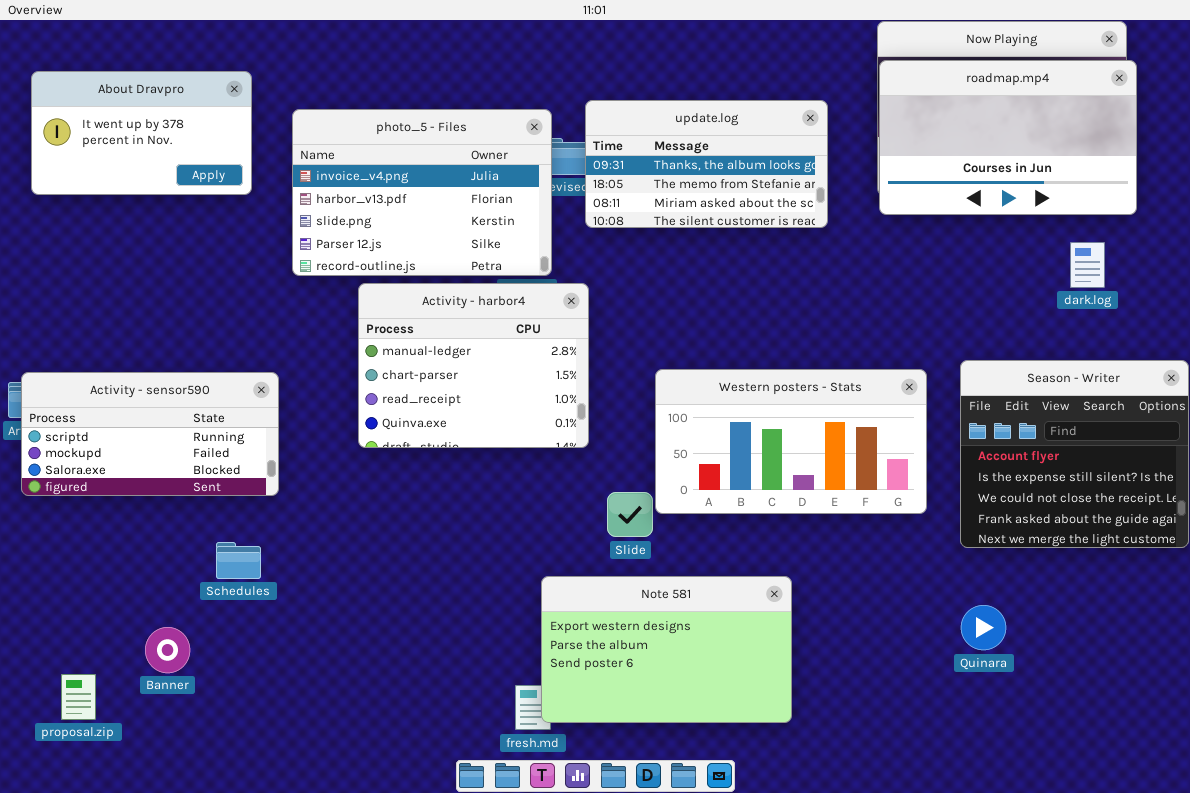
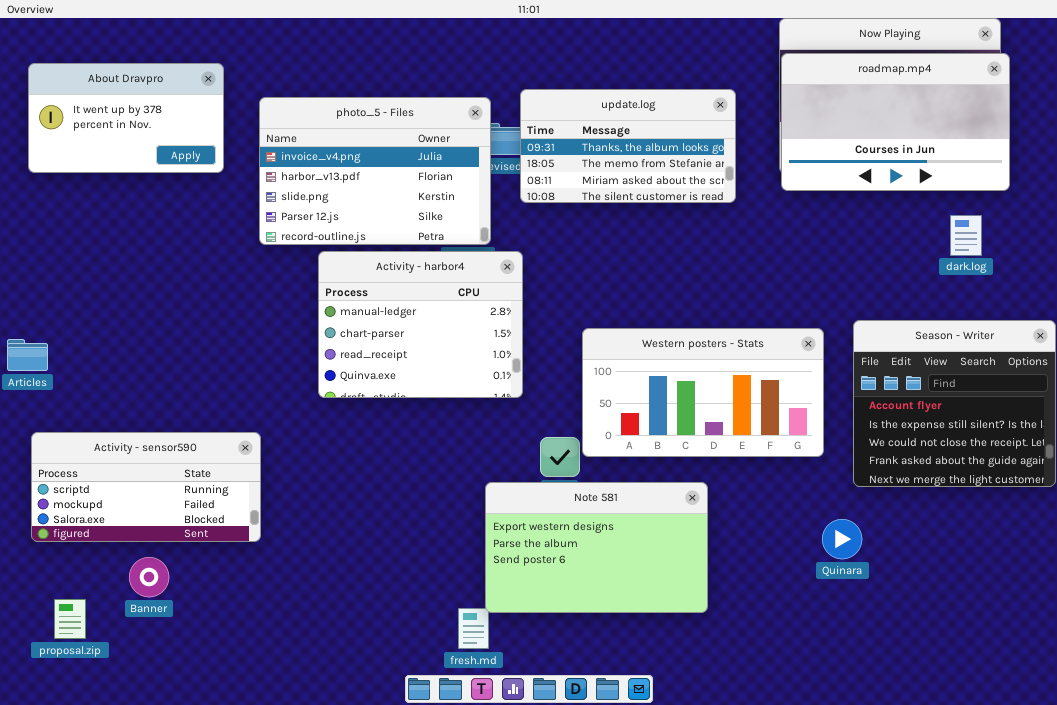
Activity - sensor590: [21,372,279,496] -> [31,432,261,542], moved
Note 581: [541,576,792,723] -> [485,482,708,613], moved
Quinara: [961,605,1006,650] -> [822,519,862,559], moved

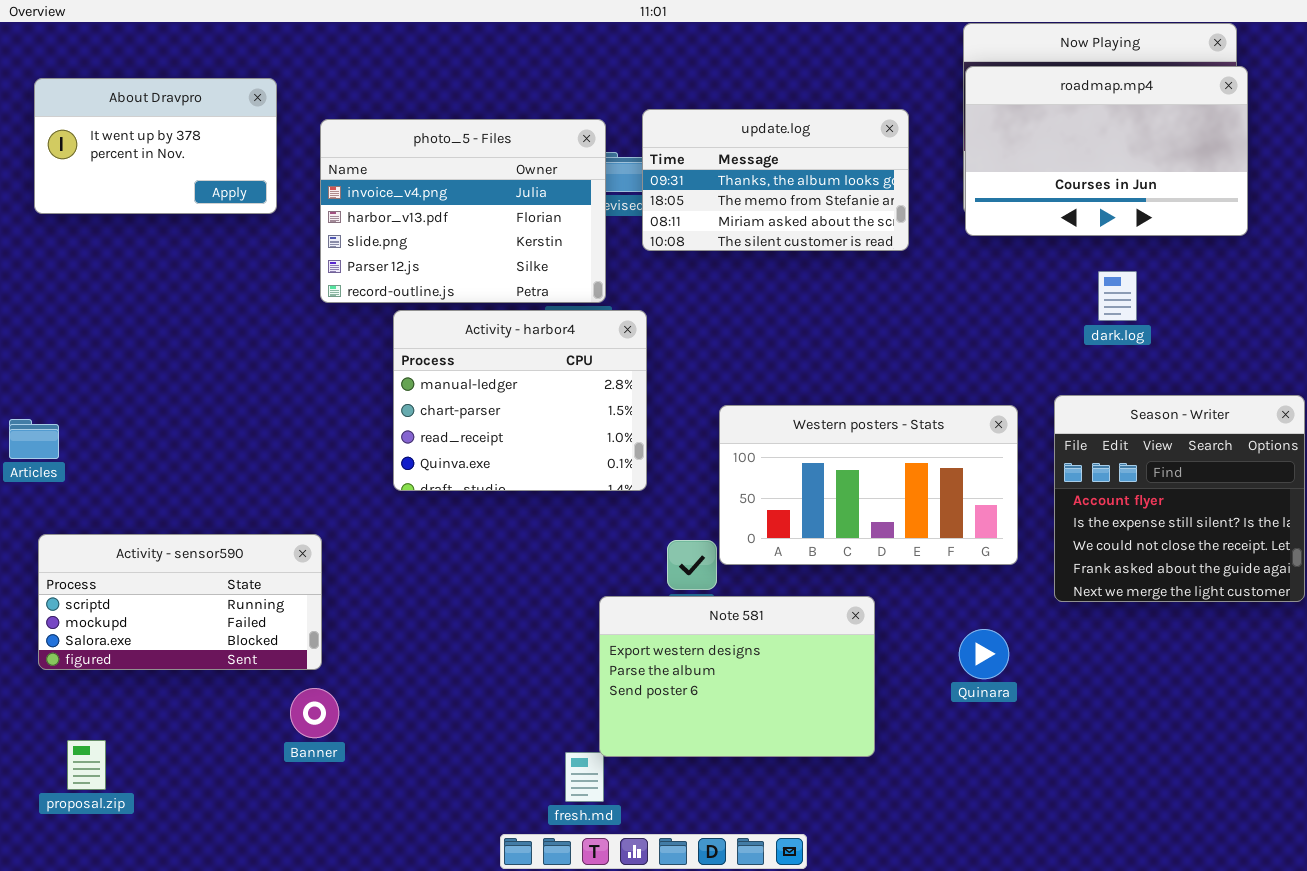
dark.log: [950,215,982,256] -> [1098,271,1137,321], moved
Quinara: [822,519,862,559] -> [959,629,1009,679], moved
Banner: [129,557,169,597] -> [290,688,339,738], moved

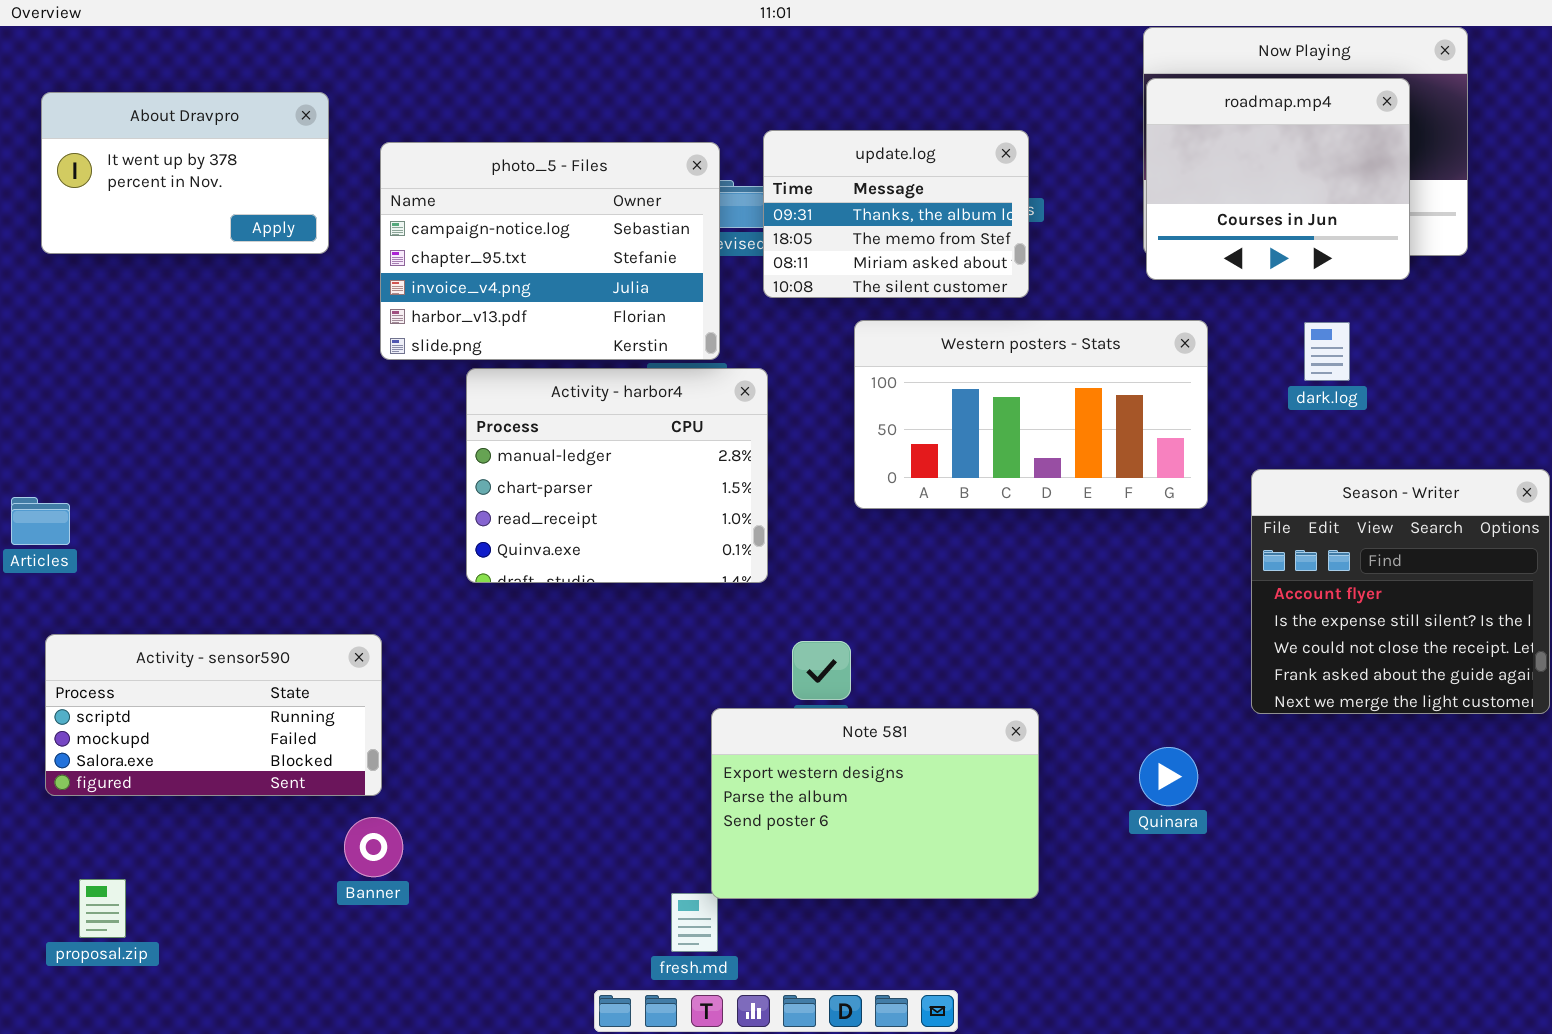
roadmap.mp4: [965,66,1248,236] -> [1146,78,1410,280], resized
update.log: [642,109,909,251] -> [763,130,1029,298], resized
photo_5 - Files: [320,119,606,303] -> [380,142,720,360], scrolled up 2 rows
Western posters - Stats: [719,405,1018,565] -> [854,320,1208,509], moved

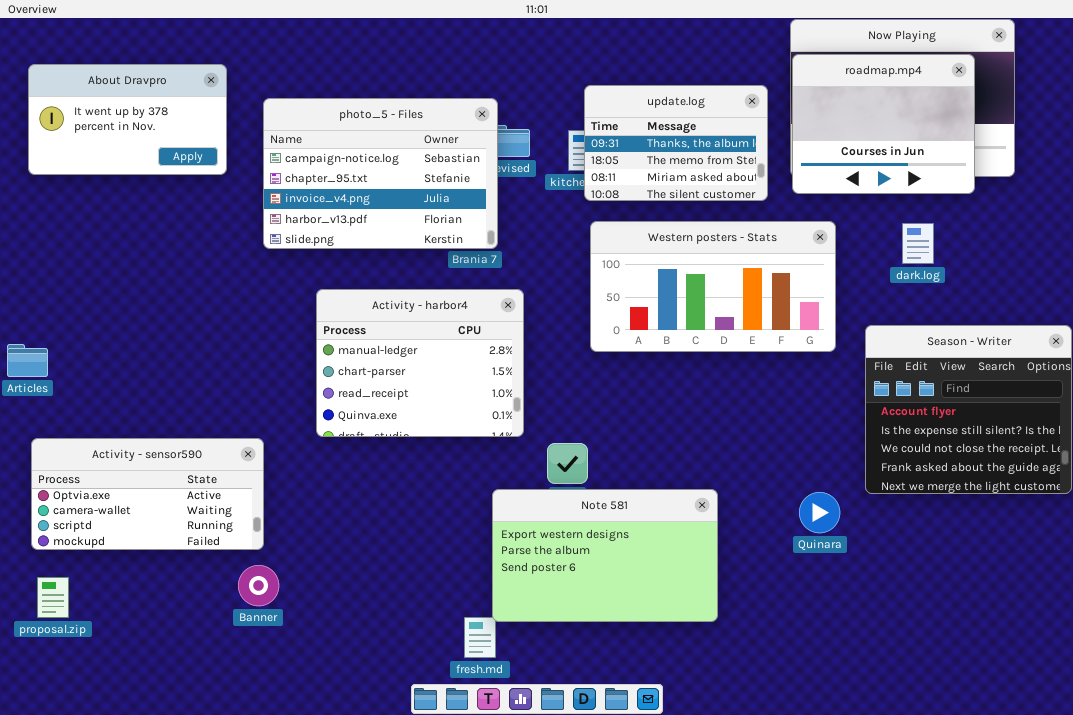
update.log: [763,130,1029,298] -> [584,85,768,201], moved
Activity - harbor4: [466,368,768,583] -> [316,289,524,437], moved
Activity - sensor590: [45,634,382,796] -> [31,438,264,550], scrolled up 2 rows
Quinara: [1139,747,1198,806] -> [799,492,840,533], moved
proposal.zip: [79,879,126,938] -> [37,577,69,618], moved

